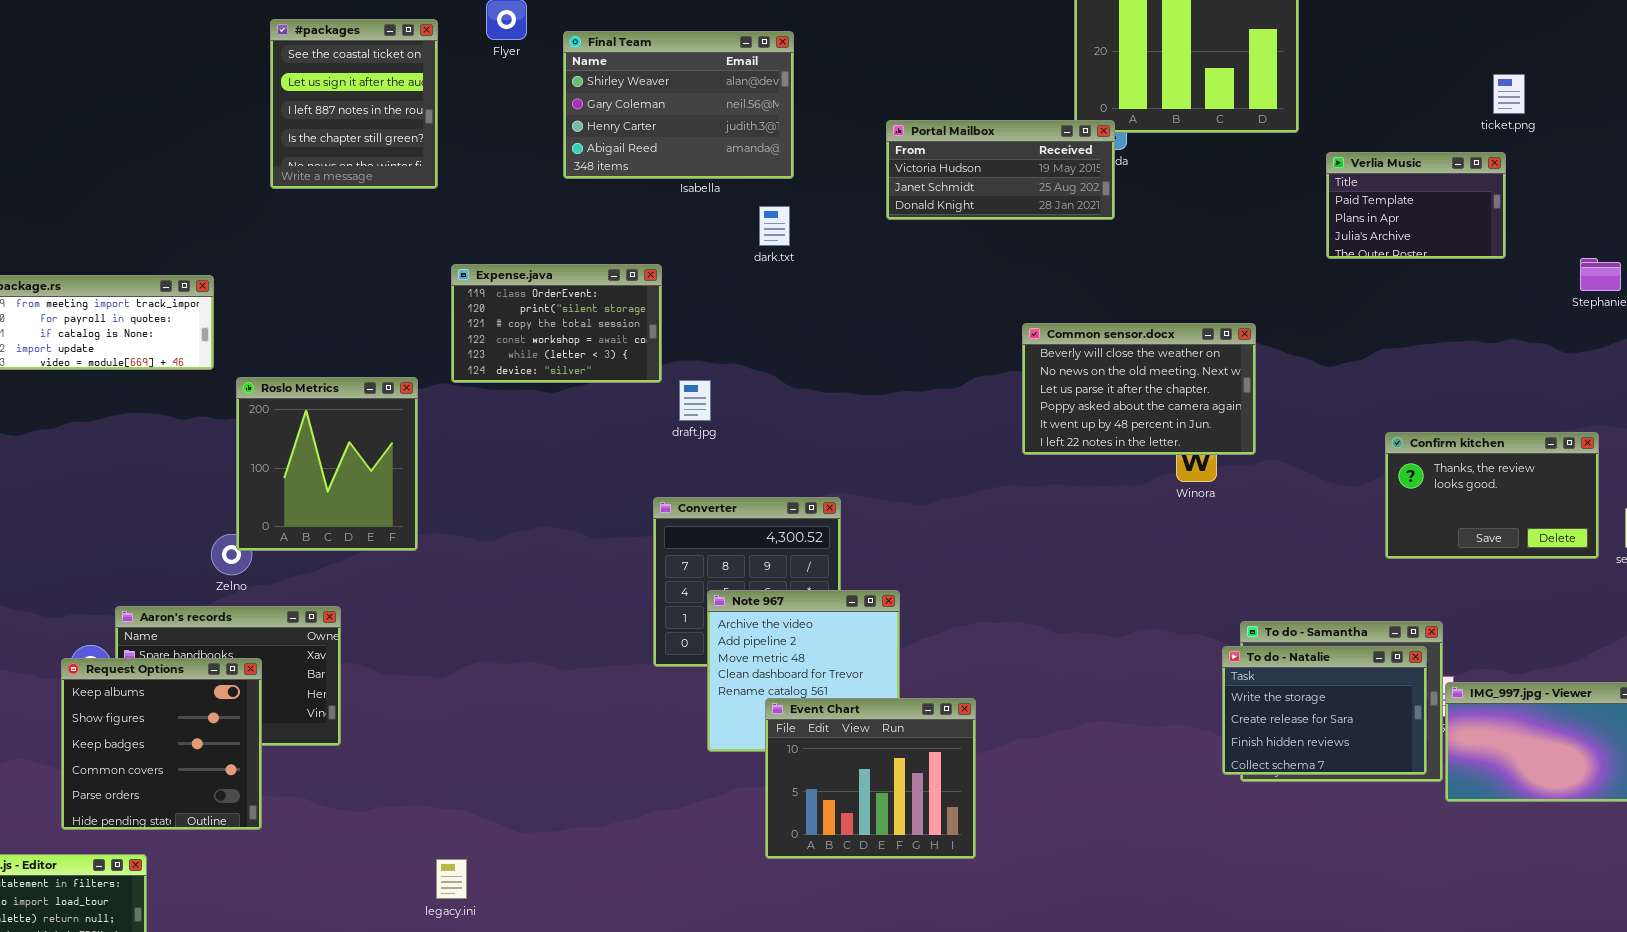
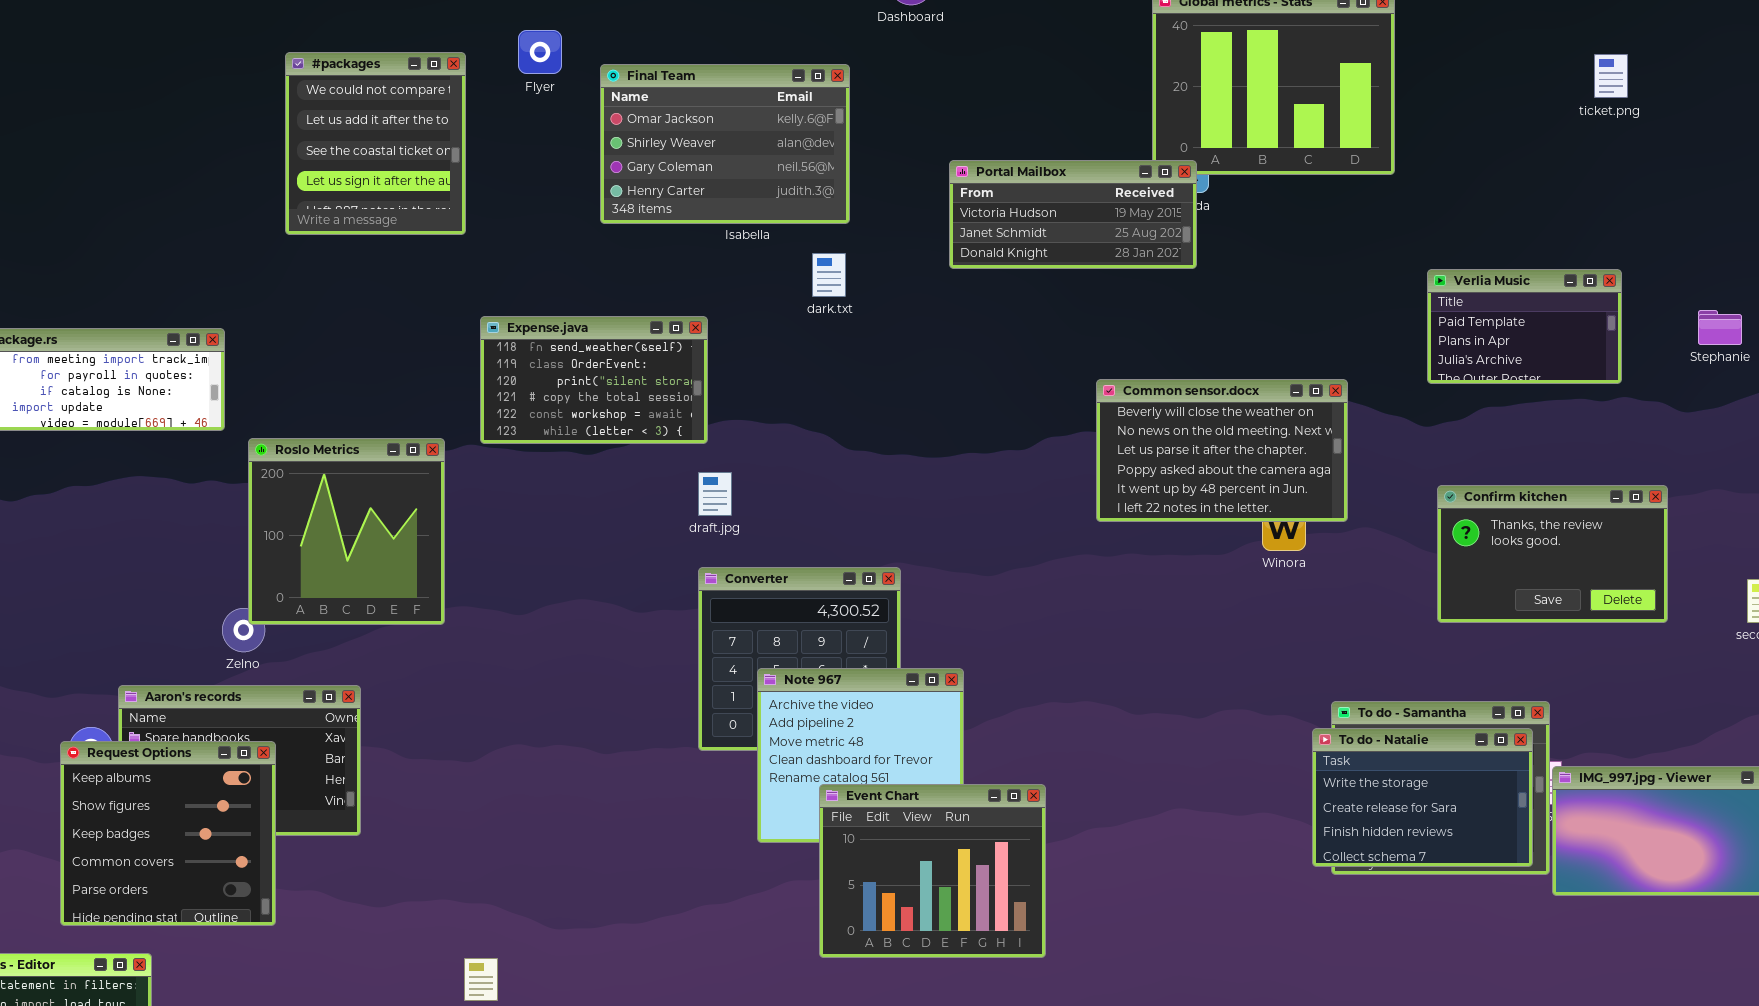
#packages: [270,19,438,189] -> [285,52,466,235], scrolled up 2 rows
Final Team: [563,31,794,179] -> [600,64,850,224], scrolled up 1 row
ticket.png: [1493,74,1525,114] -> [1594,54,1628,98], moved
Verlia Music: [1326,152,1506,259] -> [1427,269,1622,384], moved
Expense.java: [451,264,662,383] -> [480,316,708,444], scrolled up 1 row
draft.jpg: [679,380,711,421] -> [698,472,732,516], moved
Confirm kitchen: [1385,432,1599,559] -> [1437,485,1668,623], moved

